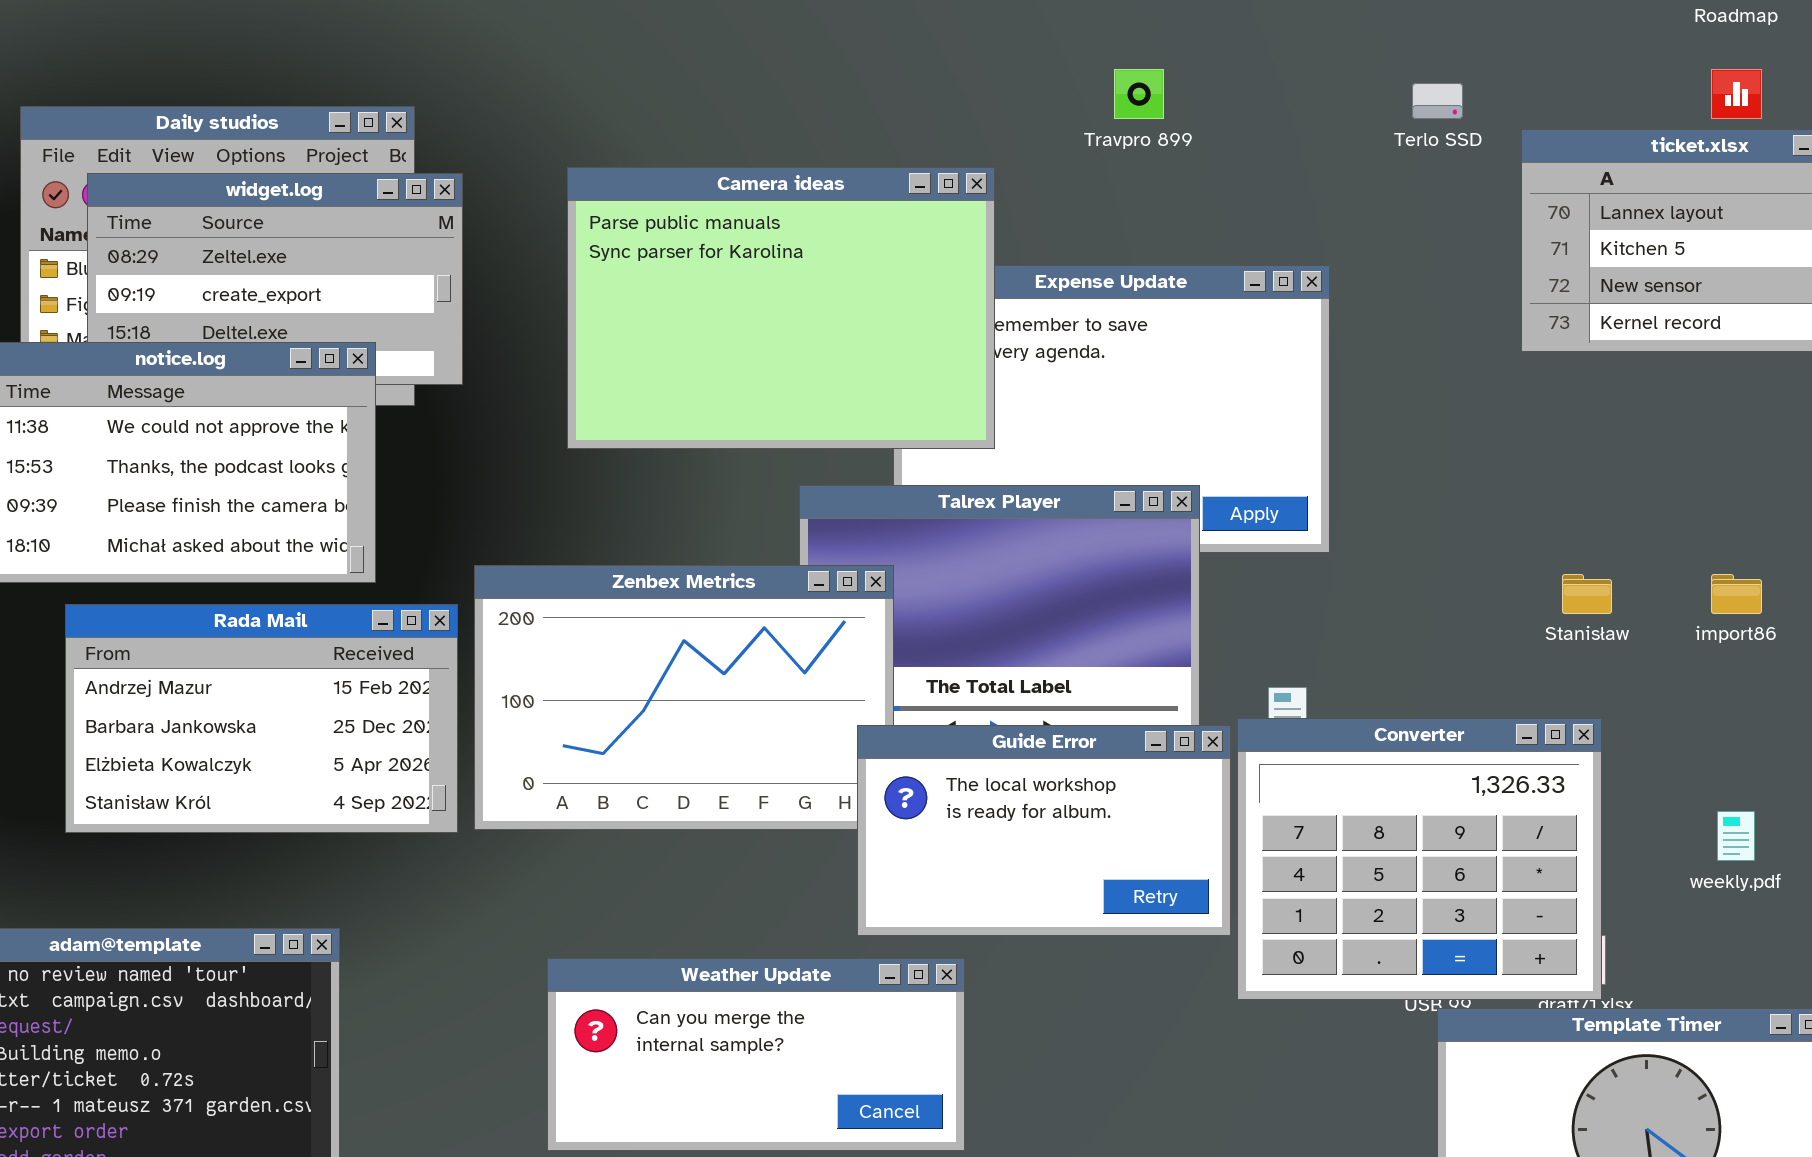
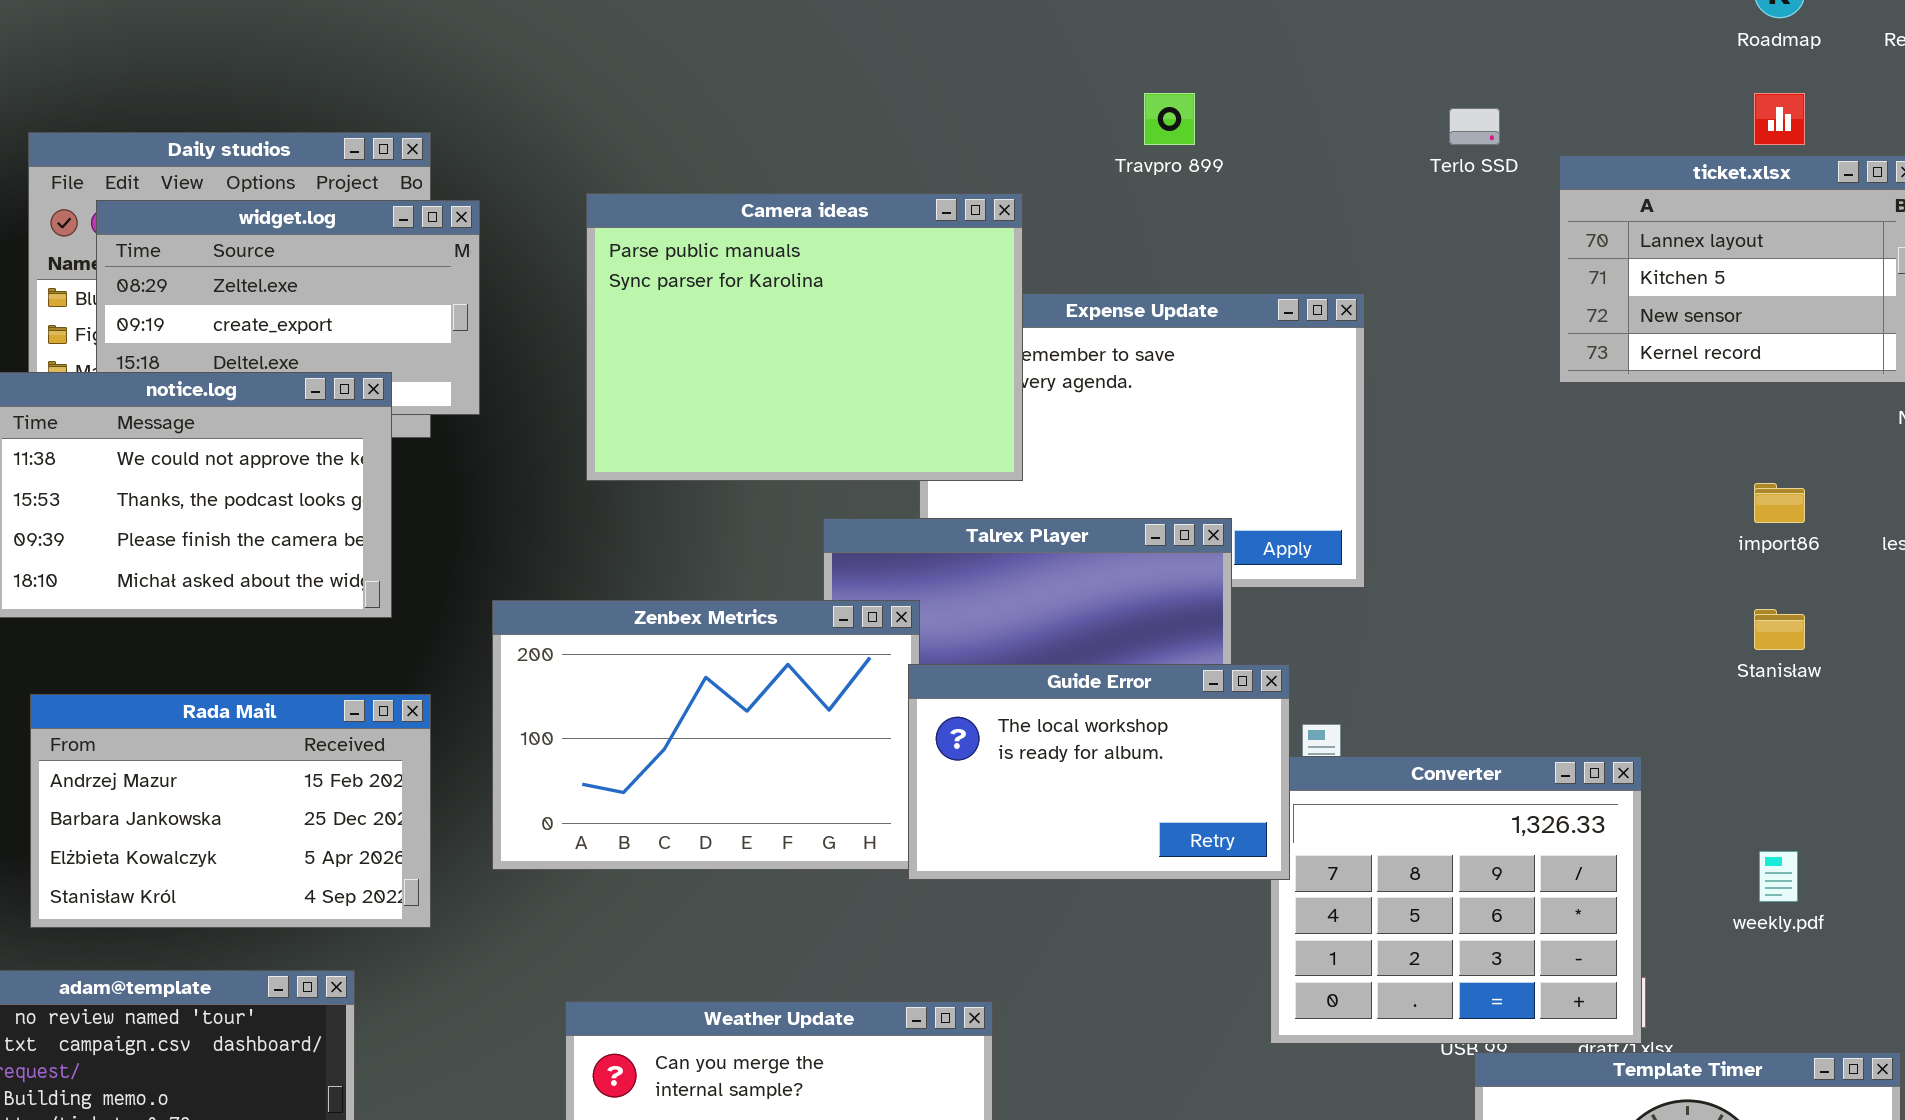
Stanisław: [1562,574,1612,614] -> [1754,609,1805,650], moved
import86: [1711,574,1762,614] -> [1754,483,1805,523], moved
Rada Mail: [65,604,458,833] -> [30,694,431,928], moved
Guide Error: [857,725,1231,936] -> [908,664,1290,880], moved

